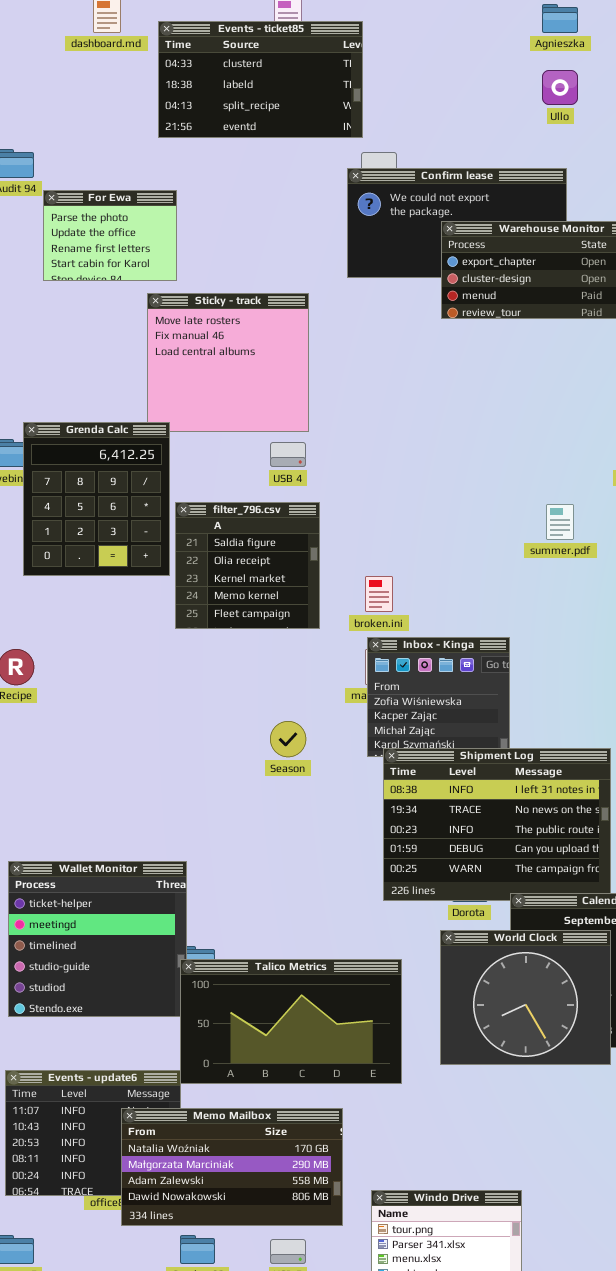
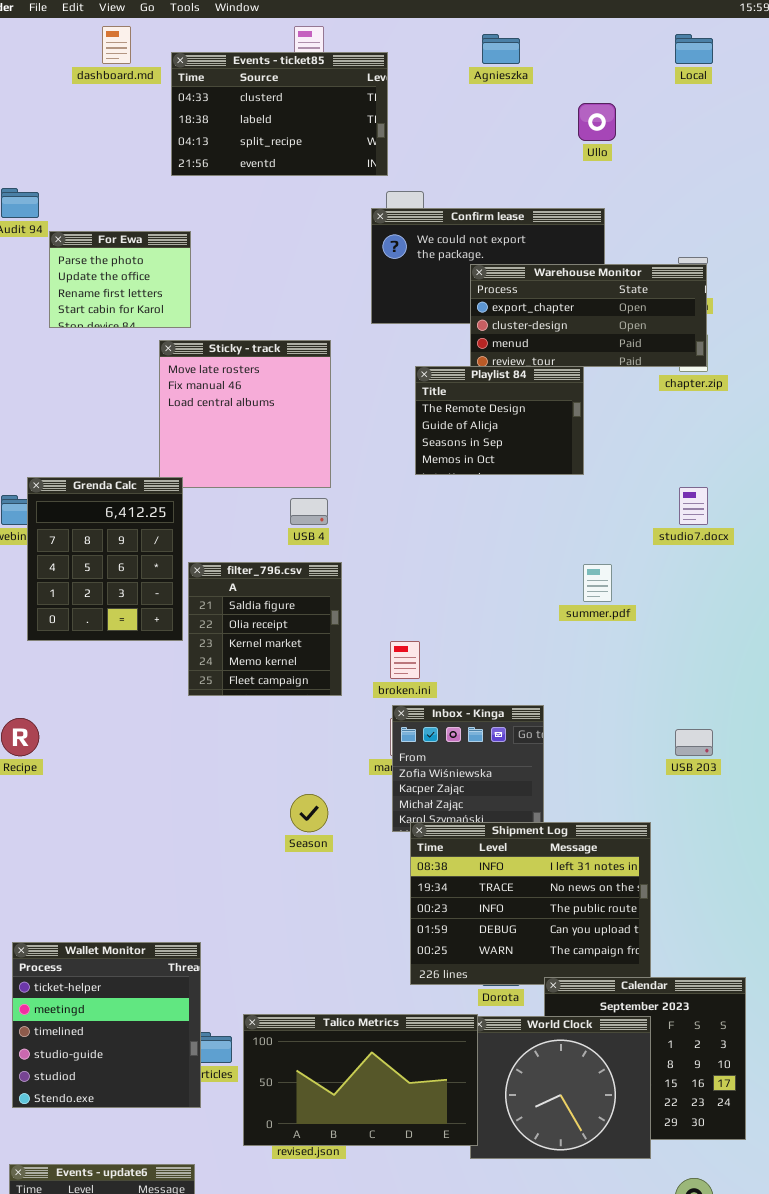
Agnieszka: [542,4,578,33] -> [482,34,520,64], moved
Playlist 84: none -> [415,366,584,475], opened
Talico Metrics: [180,959,402,1084] -> [243,1014,478,1146], moved

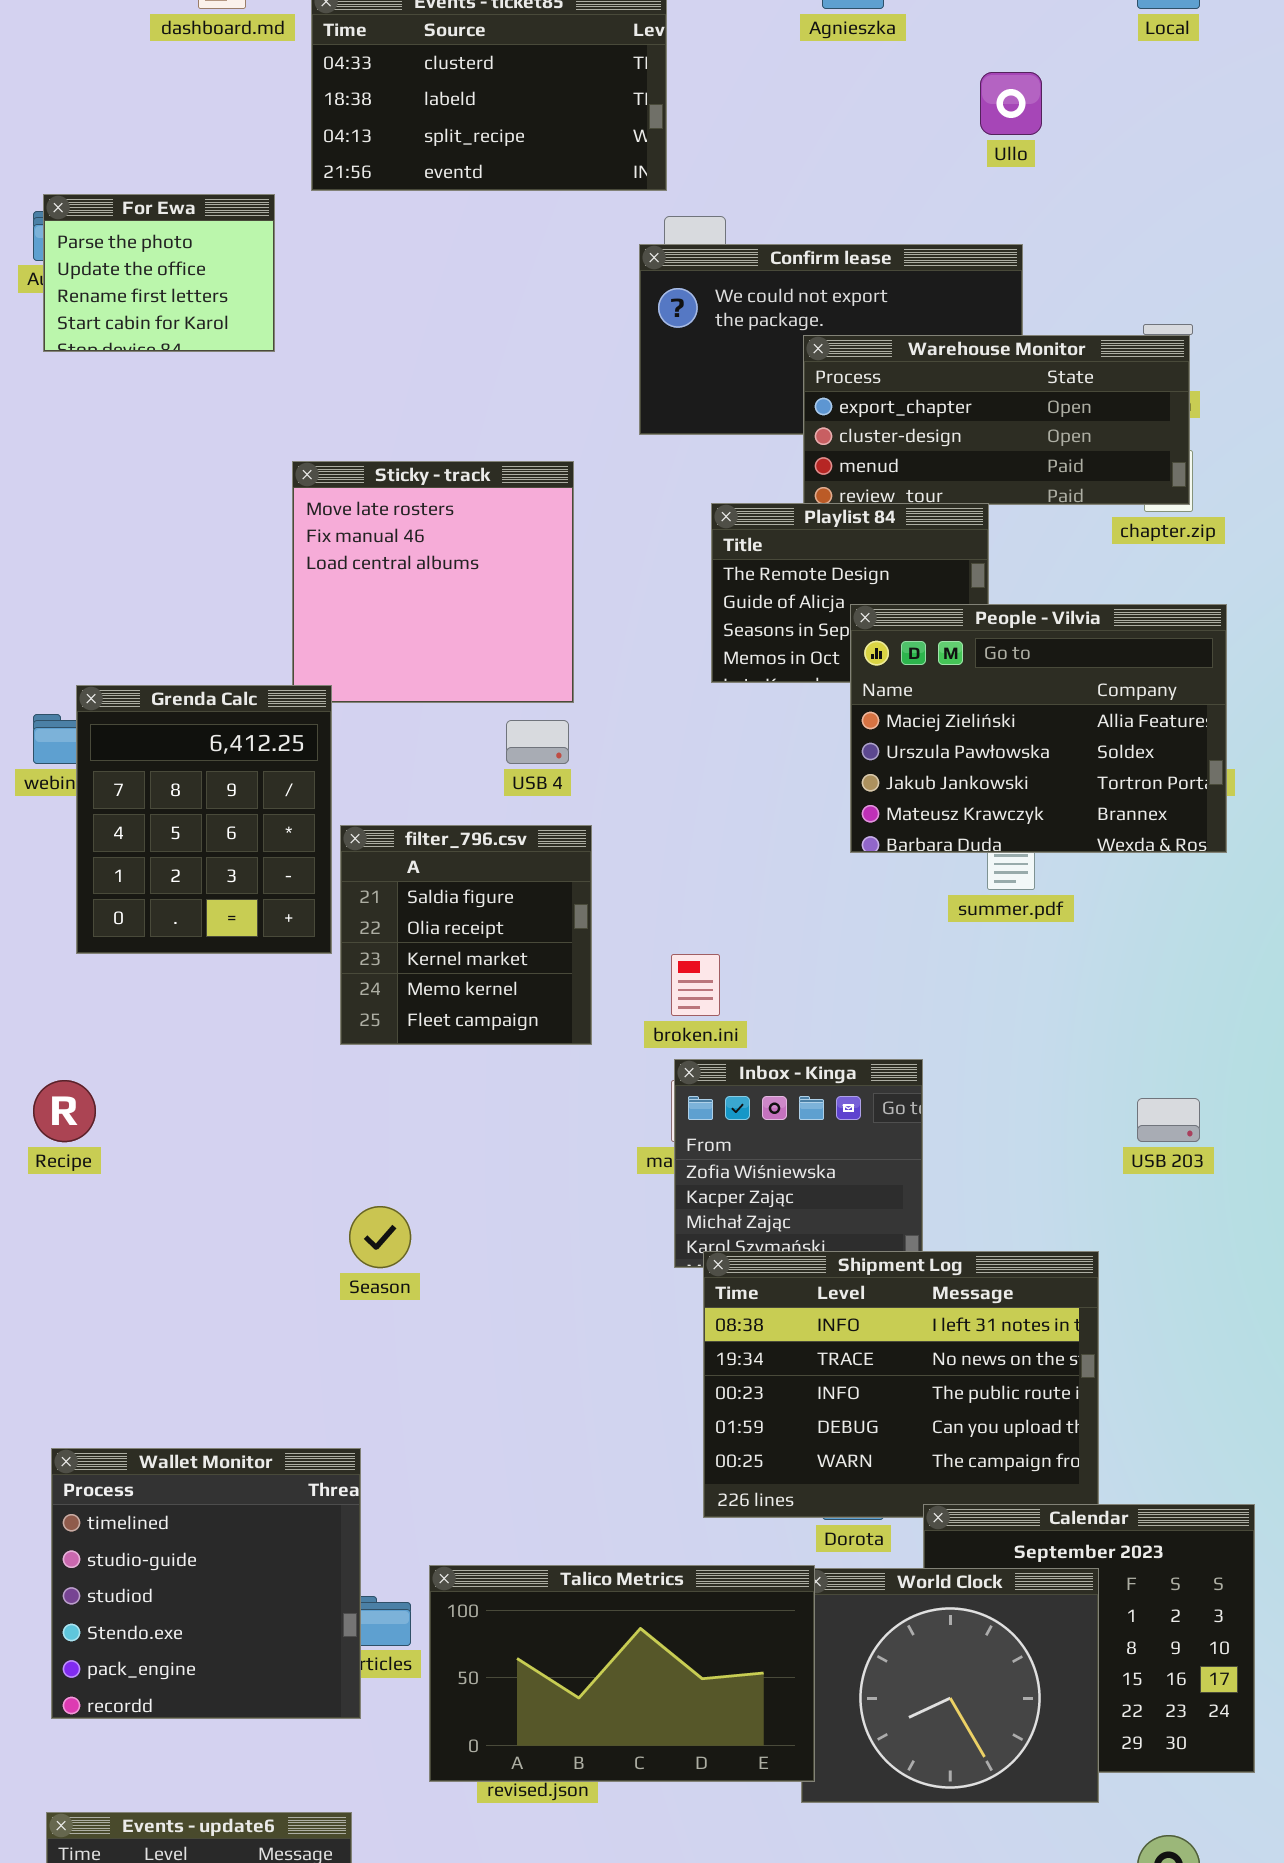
For Ewa: [49,231,191,328] -> [43,194,275,352], moved
People - Vilvia: none -> [850,604,1227,853], opened
Season: [290,794,328,832] -> [349,1206,411,1268], moved
Wallet Monitor: [12,942,201,1108] -> [51,1448,361,1719], scrolled down 2 rows

